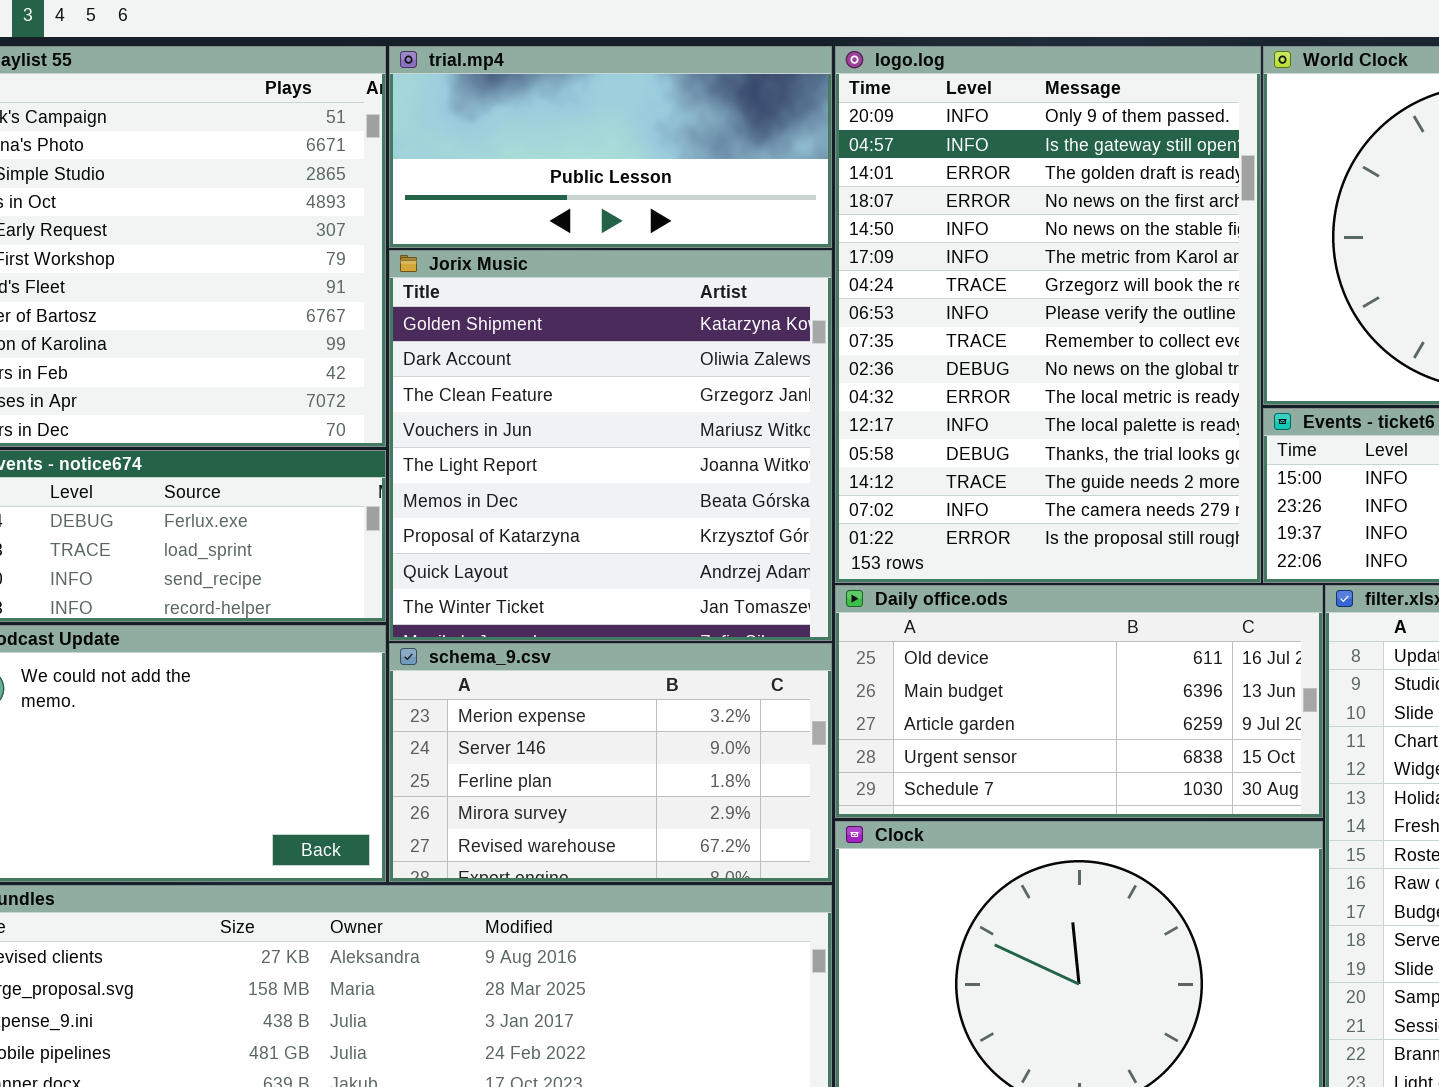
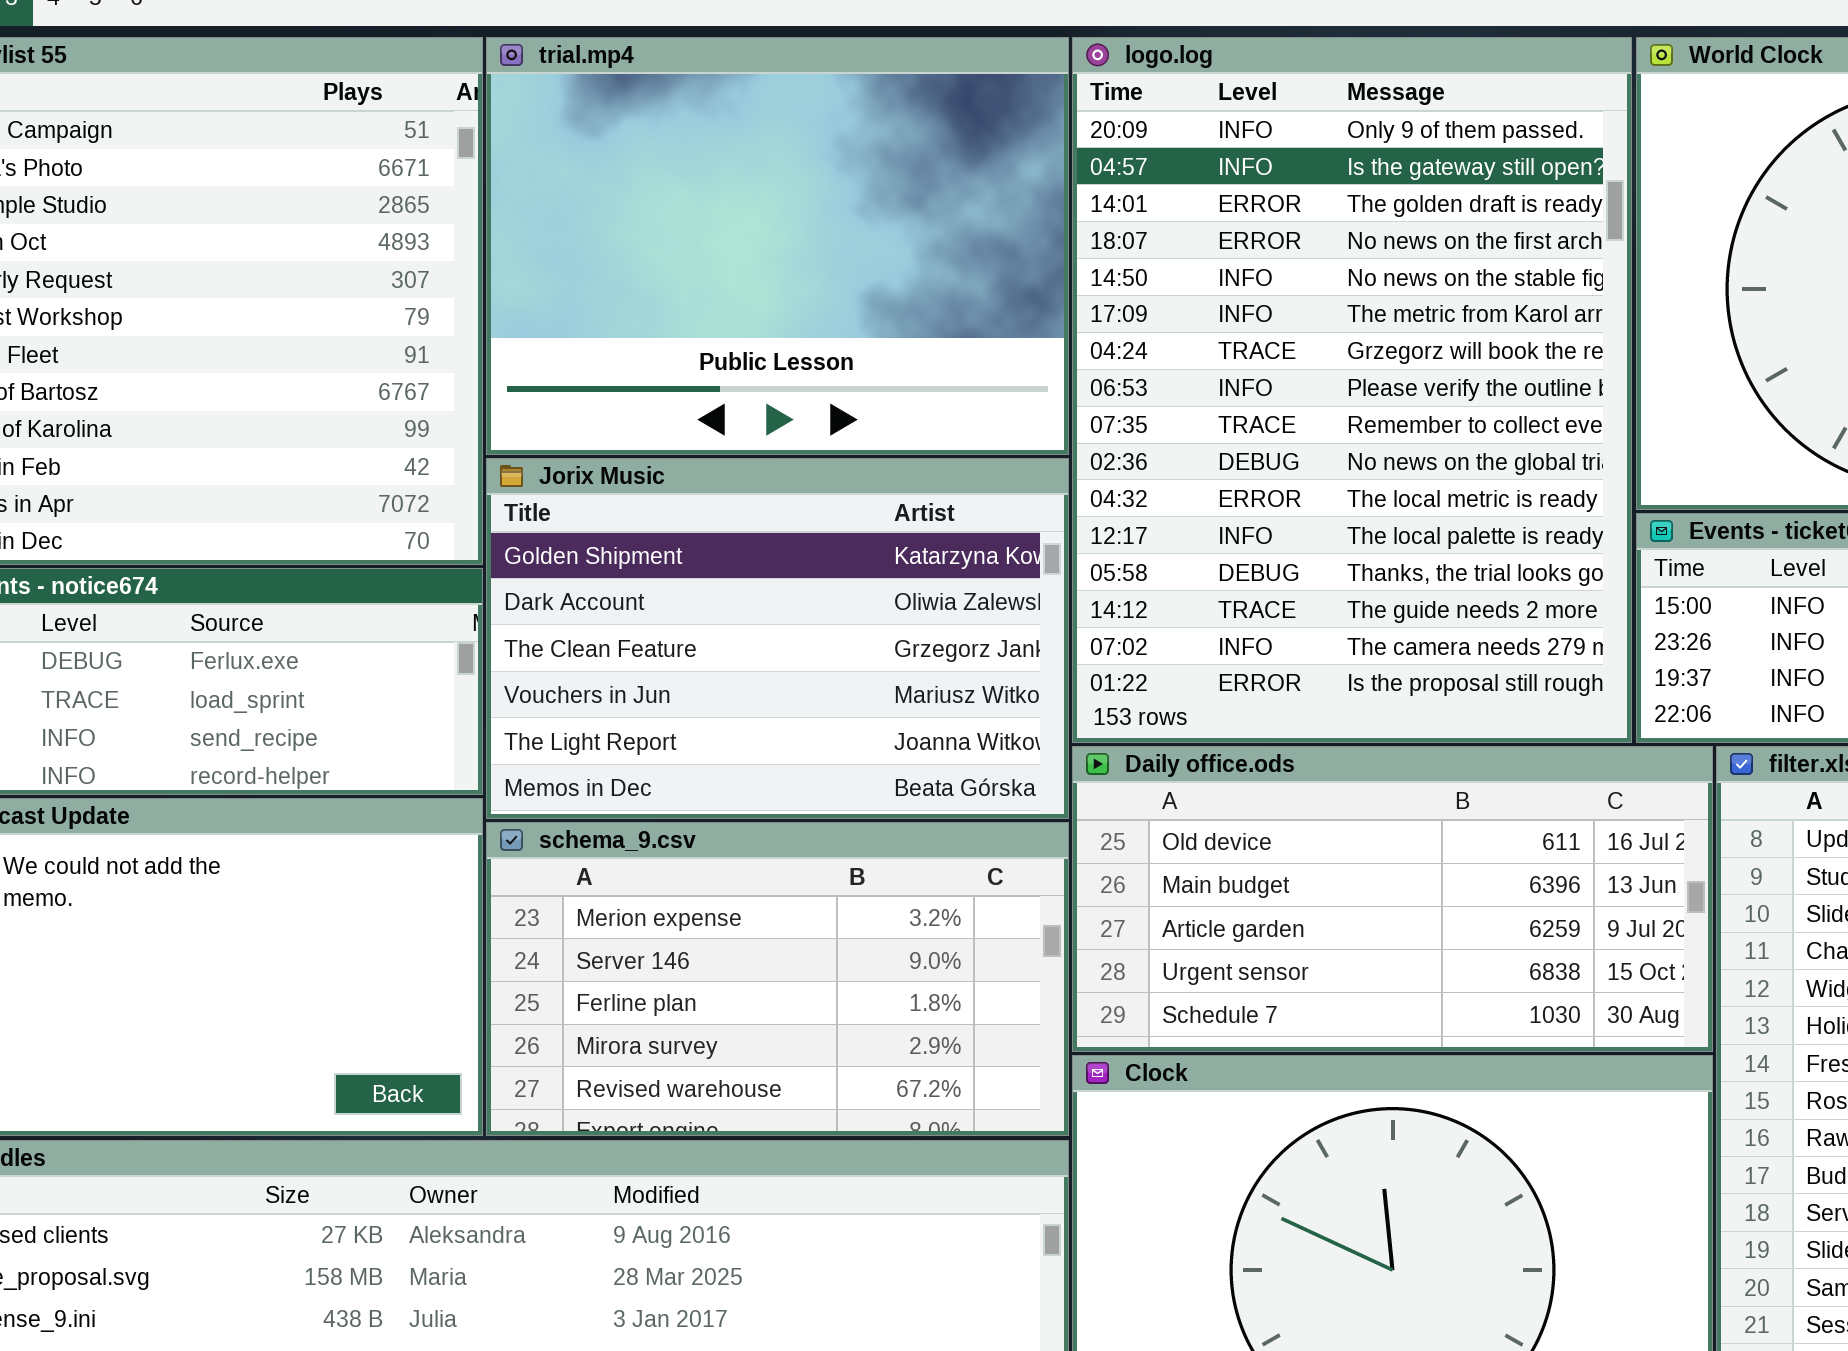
trial.mp4: [389,46,832,248] -> [486,37,1069,455], resized
Jorix Music: [389,250,832,641] -> [486,458,1069,819], resized

